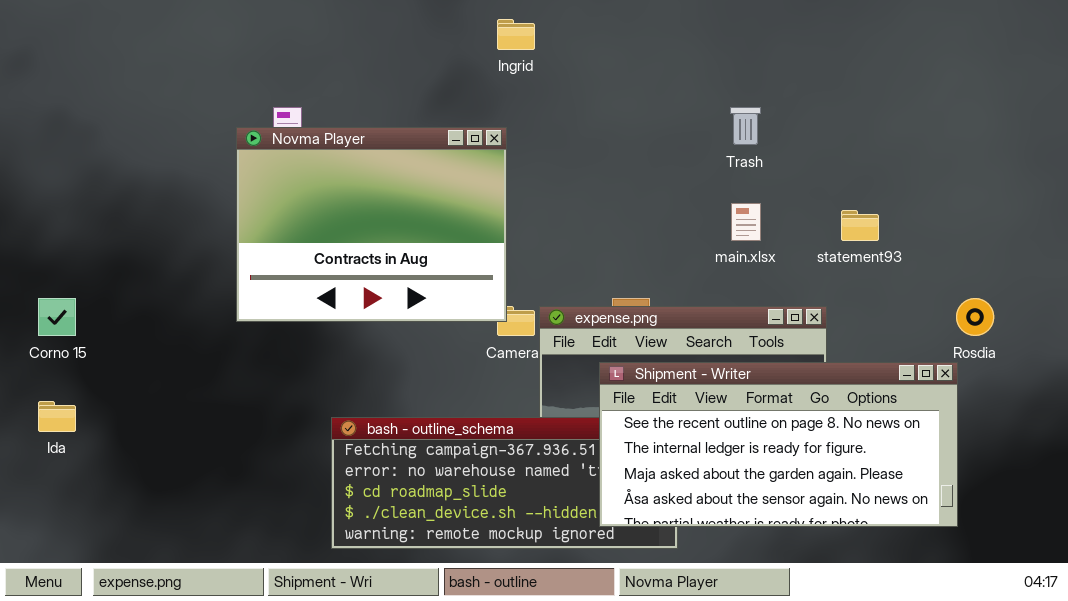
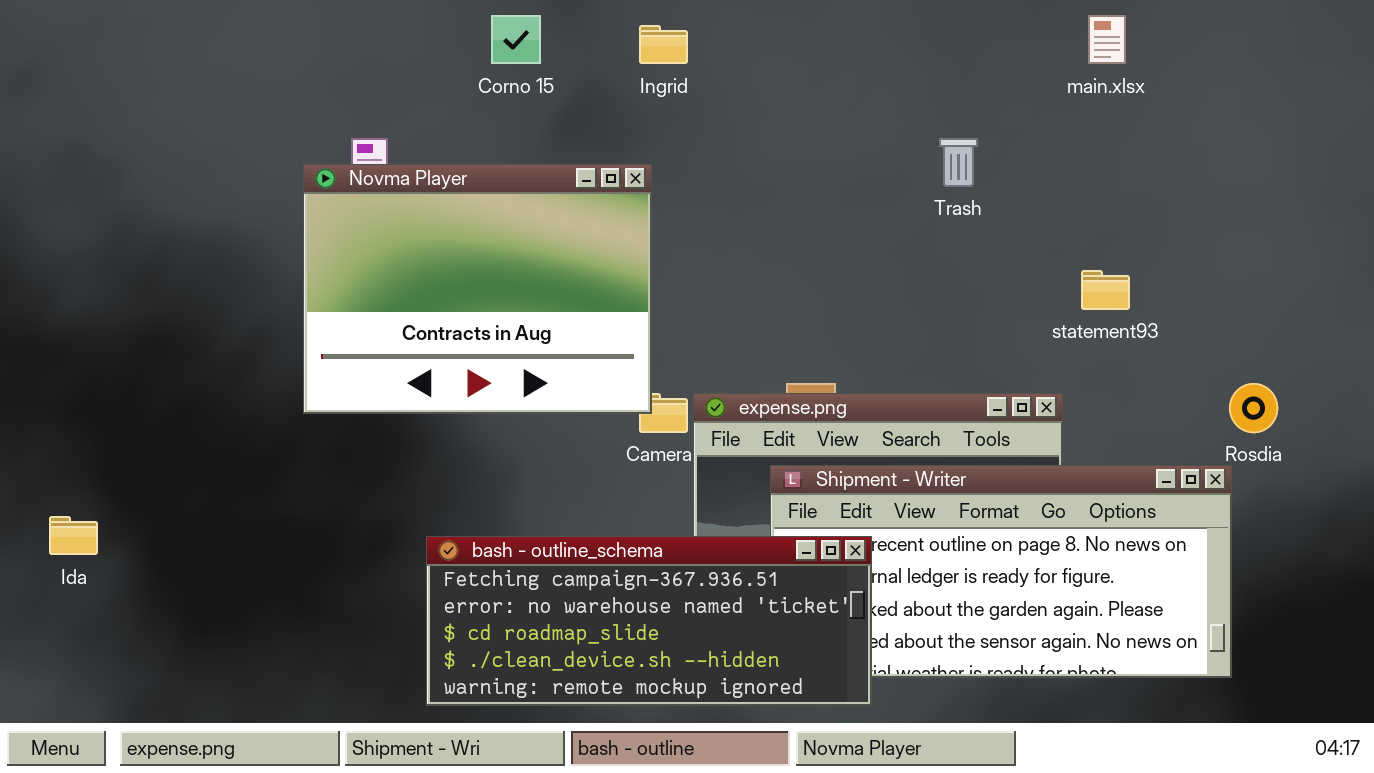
main.xlsx: [731,203,761,241] -> [1088,15,1126,64], moved
Corno 15: [38,298,76,336] -> [491,15,541,64], moved
bash - outline_schema: [331,417,678,549] -> [426,536,872,706], raised

